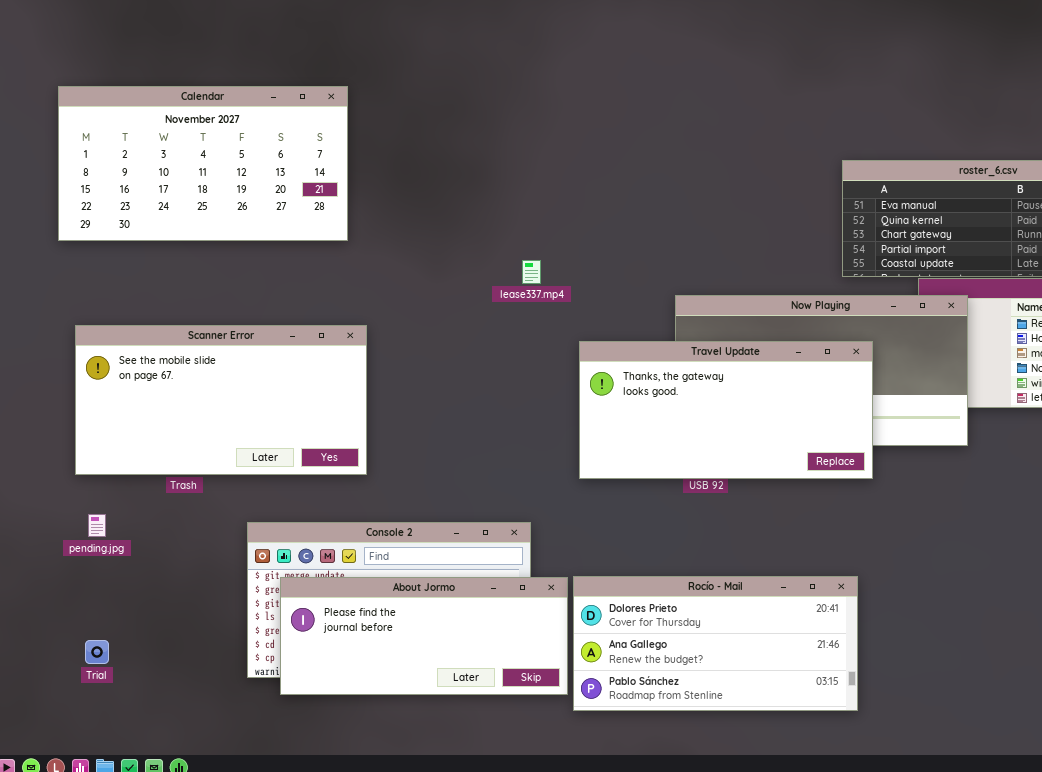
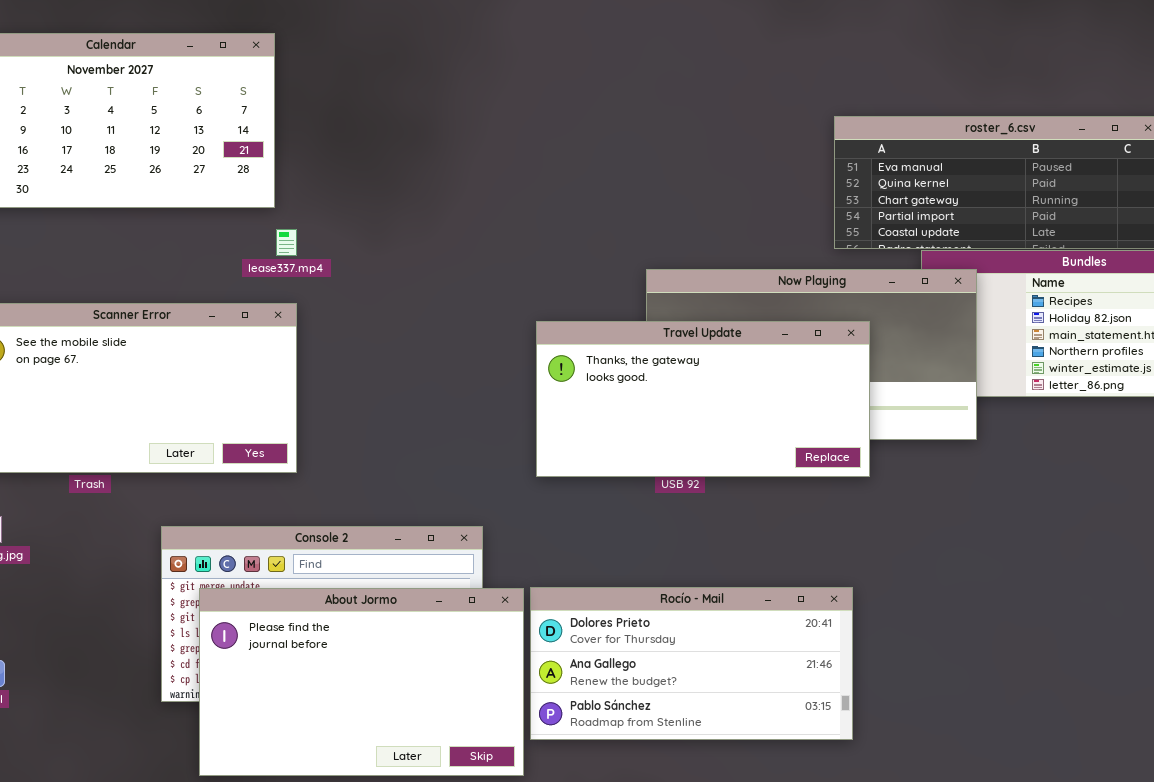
lease337.mp4: [522,260,541,284] -> [276,229,297,256], moved
About Jormo: [280,577,568,695] -> [199,588,524,776], resized

